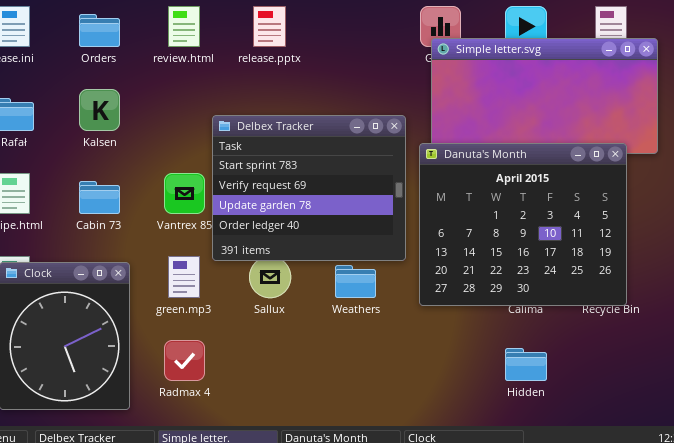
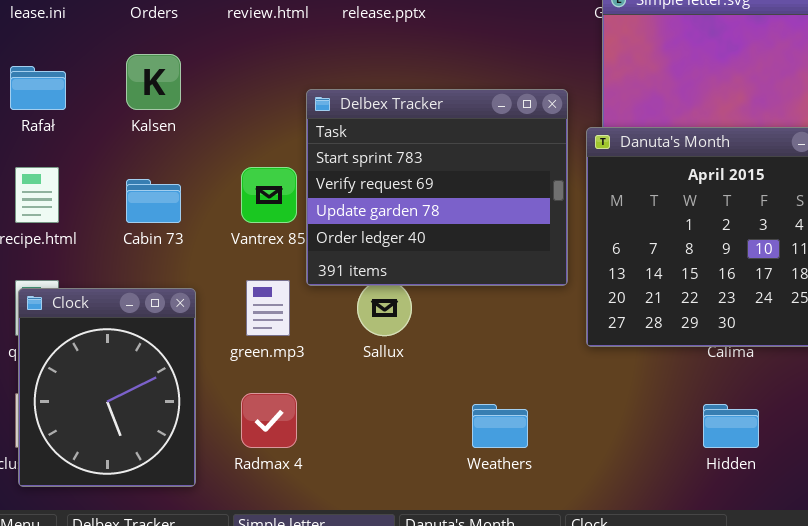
Weathers: [335,265,376,298] -> [472,404,528,448], moved

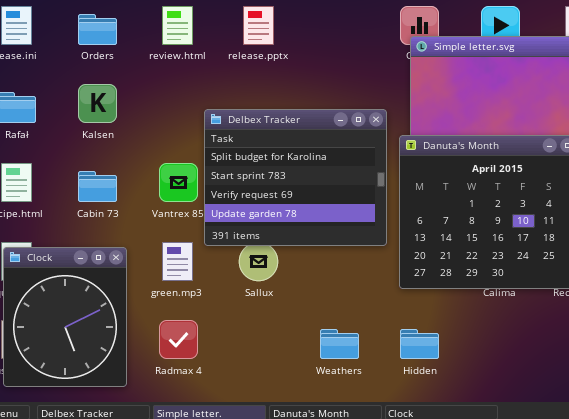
Delbex Tracker: [306,89,568,286] -> [204,109,387,246], scrolled up 1 row
Hidden: [703,404,759,448] -> [400,329,439,359], moved

